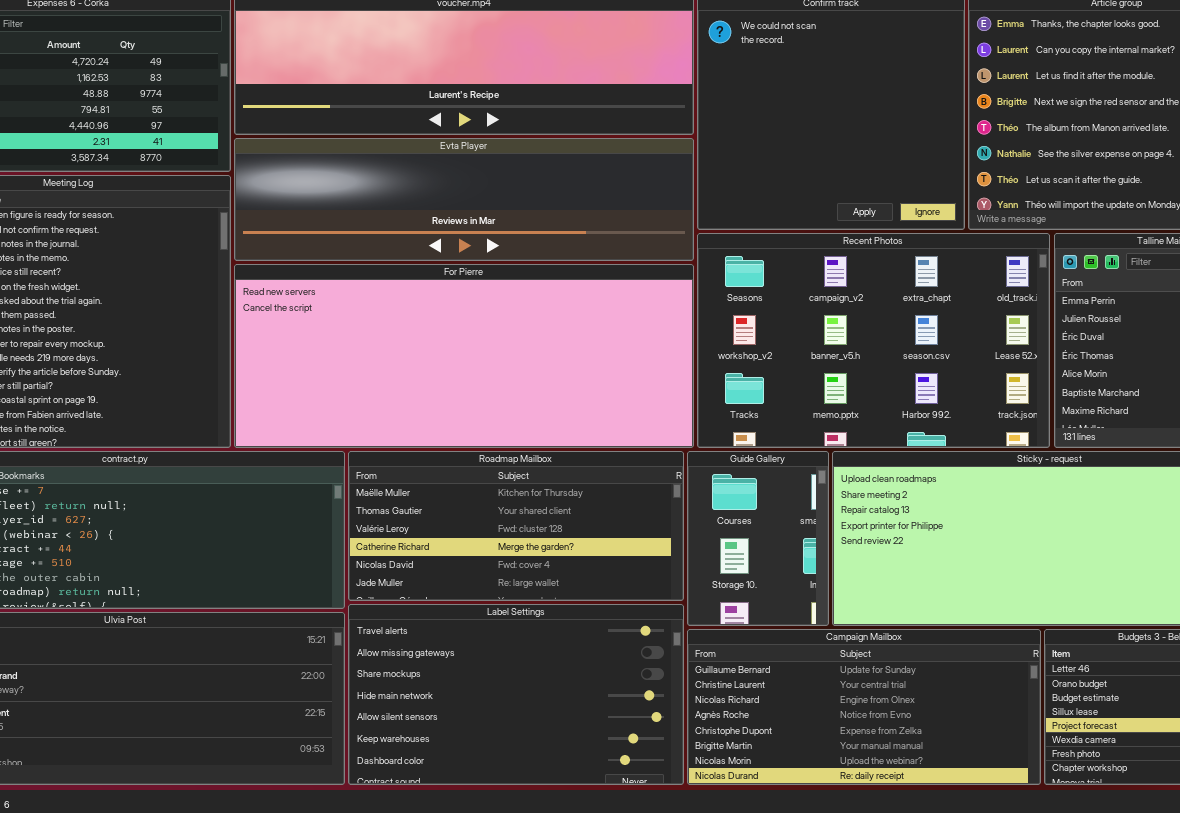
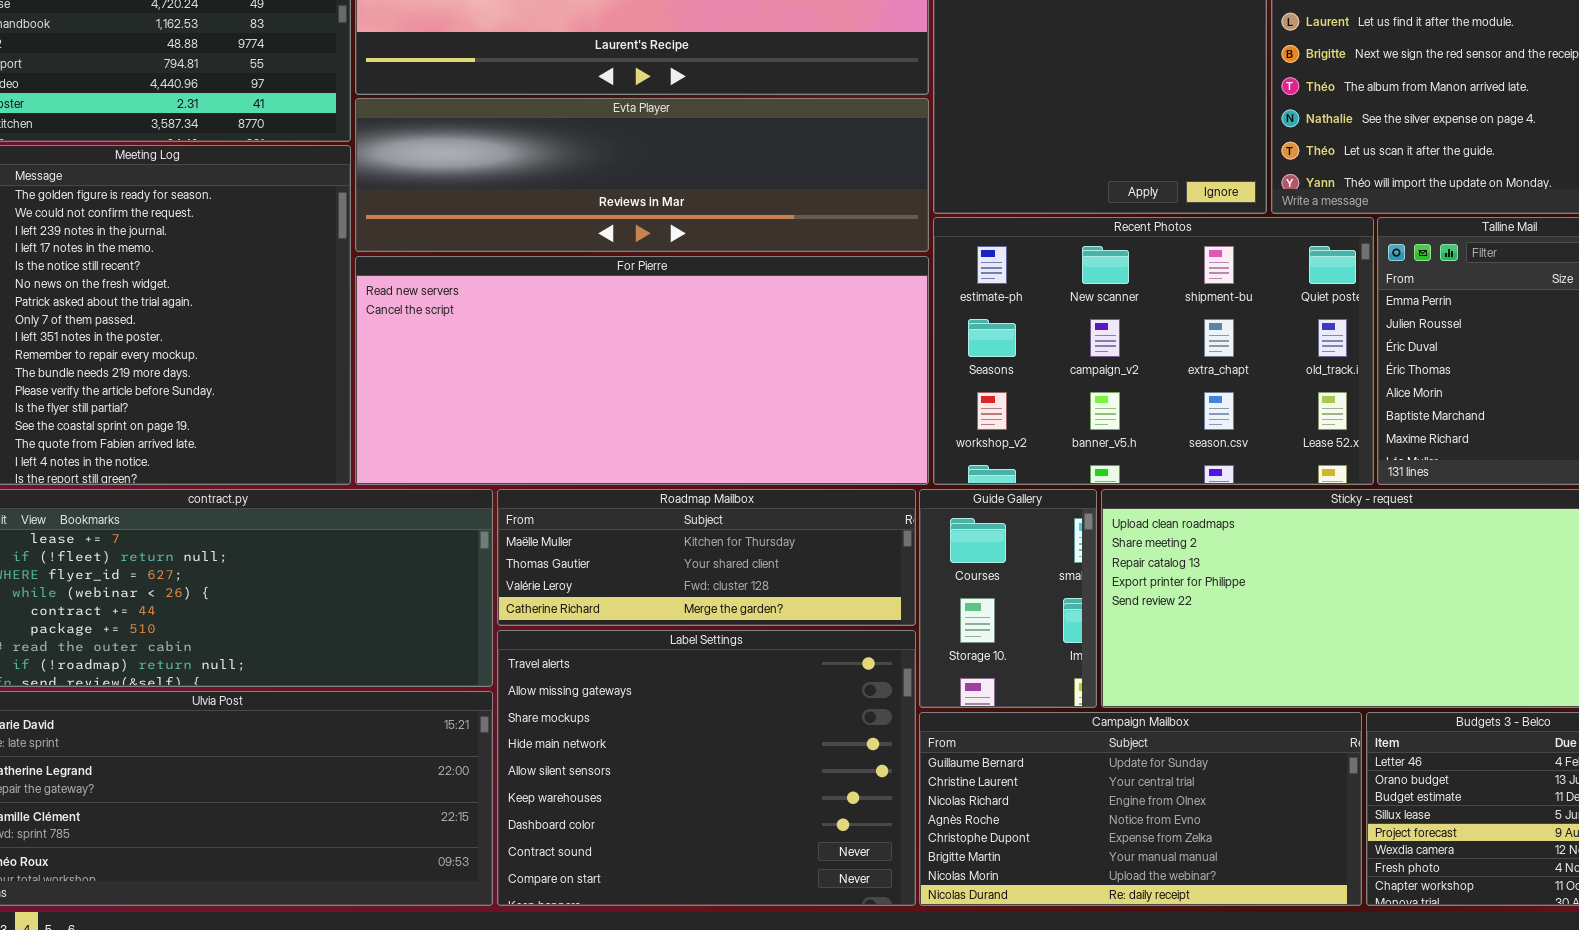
Recent Photos: [697,233,1050,448] -> [933,217,1374,485], scrolled up 1 row
Roadmap Mailbox: [348,451,684,601] -> [497,489,916,626], resized
Label Settings: [348,604,684,785] -> [497,630,916,906], resized

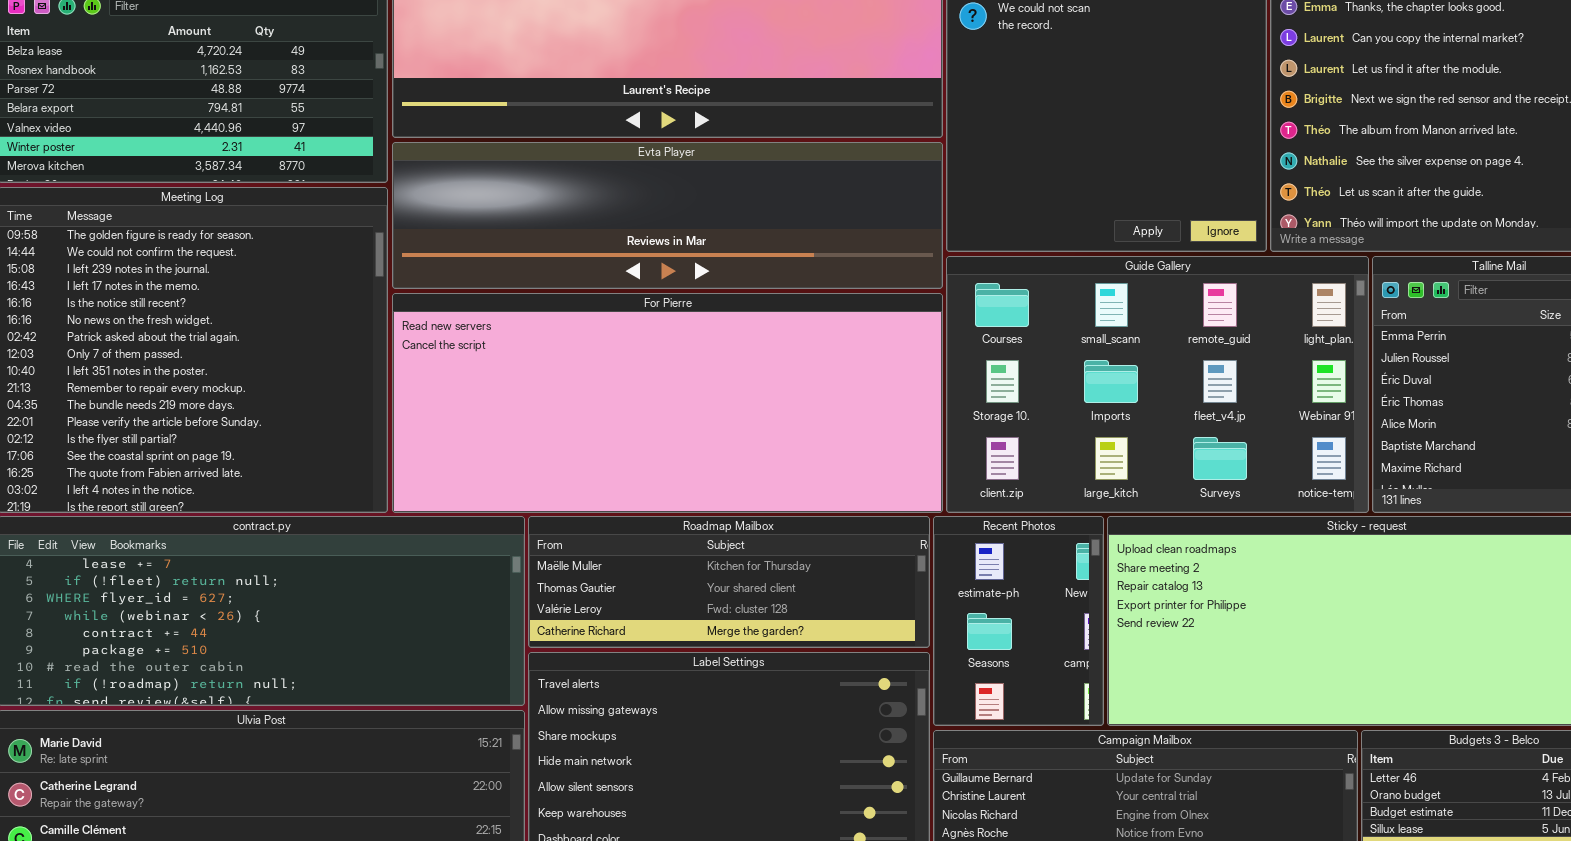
Recent Photos: [933,217,1374,485] -> [933,516,1104,726], moved, resized
Guide Gallery: [919,489,1097,708] -> [946,256,1369,513], moved, resized

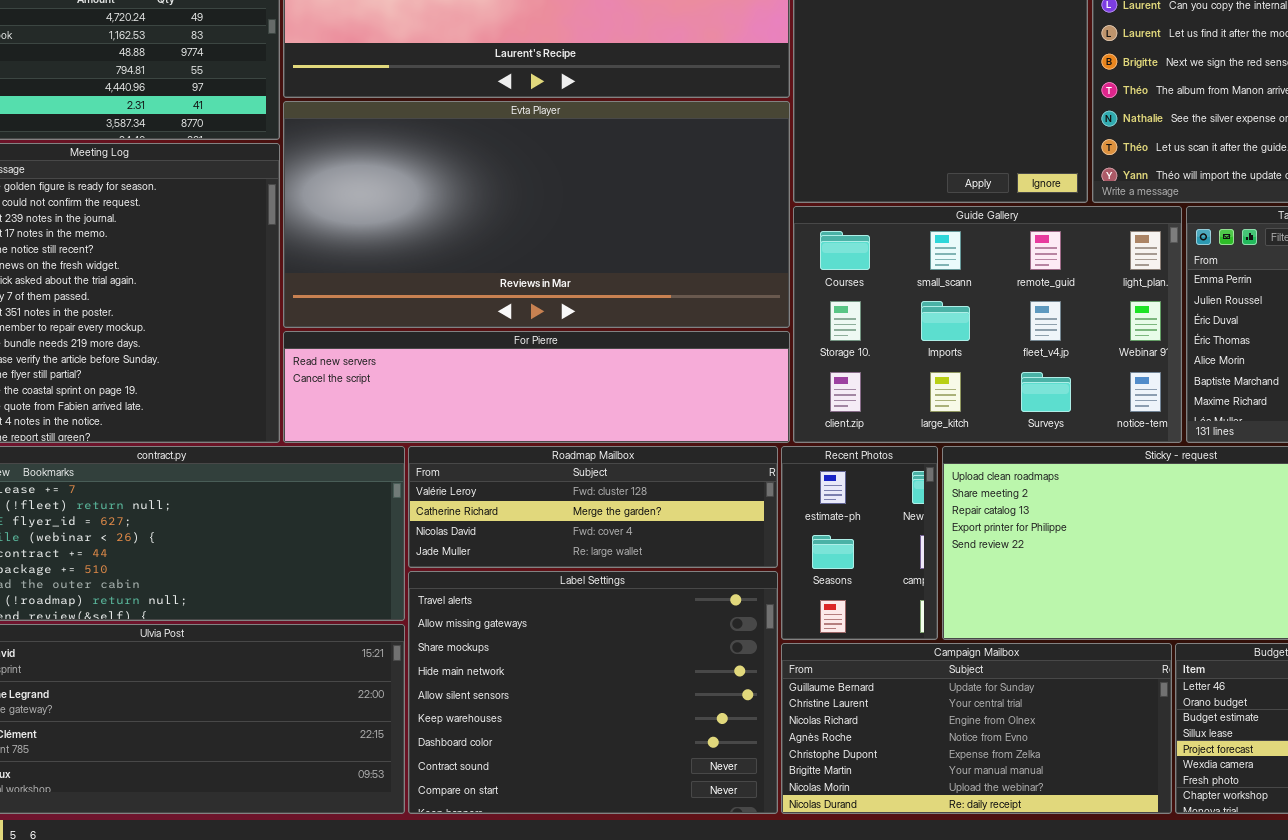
Evta Player: [392,142,943,289] -> [283,101,790,328], resized
For Pierre: [392,293,943,513] -> [283,331,790,443], resized
Roadmap Mailbox: [528,516,930,648] -> [408,446,778,568], scrolled down 2 rows

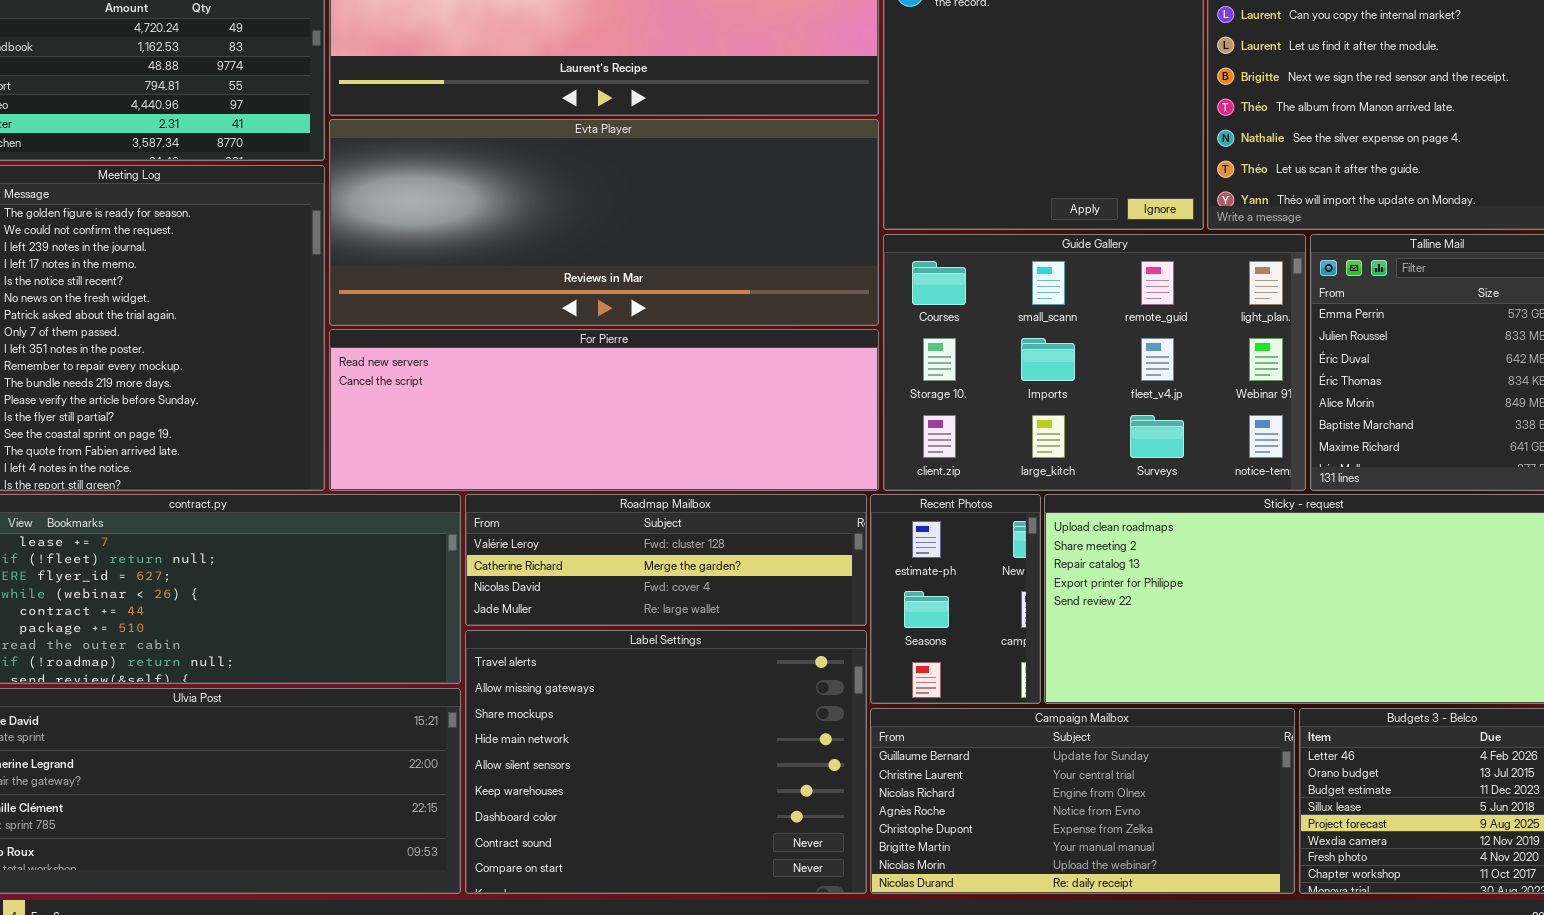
Evta Player: [283,101,790,328] -> [329,119,879,326], resized
For Pierre: [283,331,790,443] -> [329,329,879,491], resized

